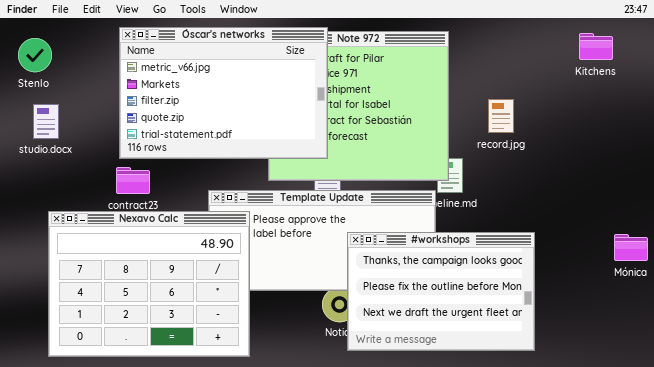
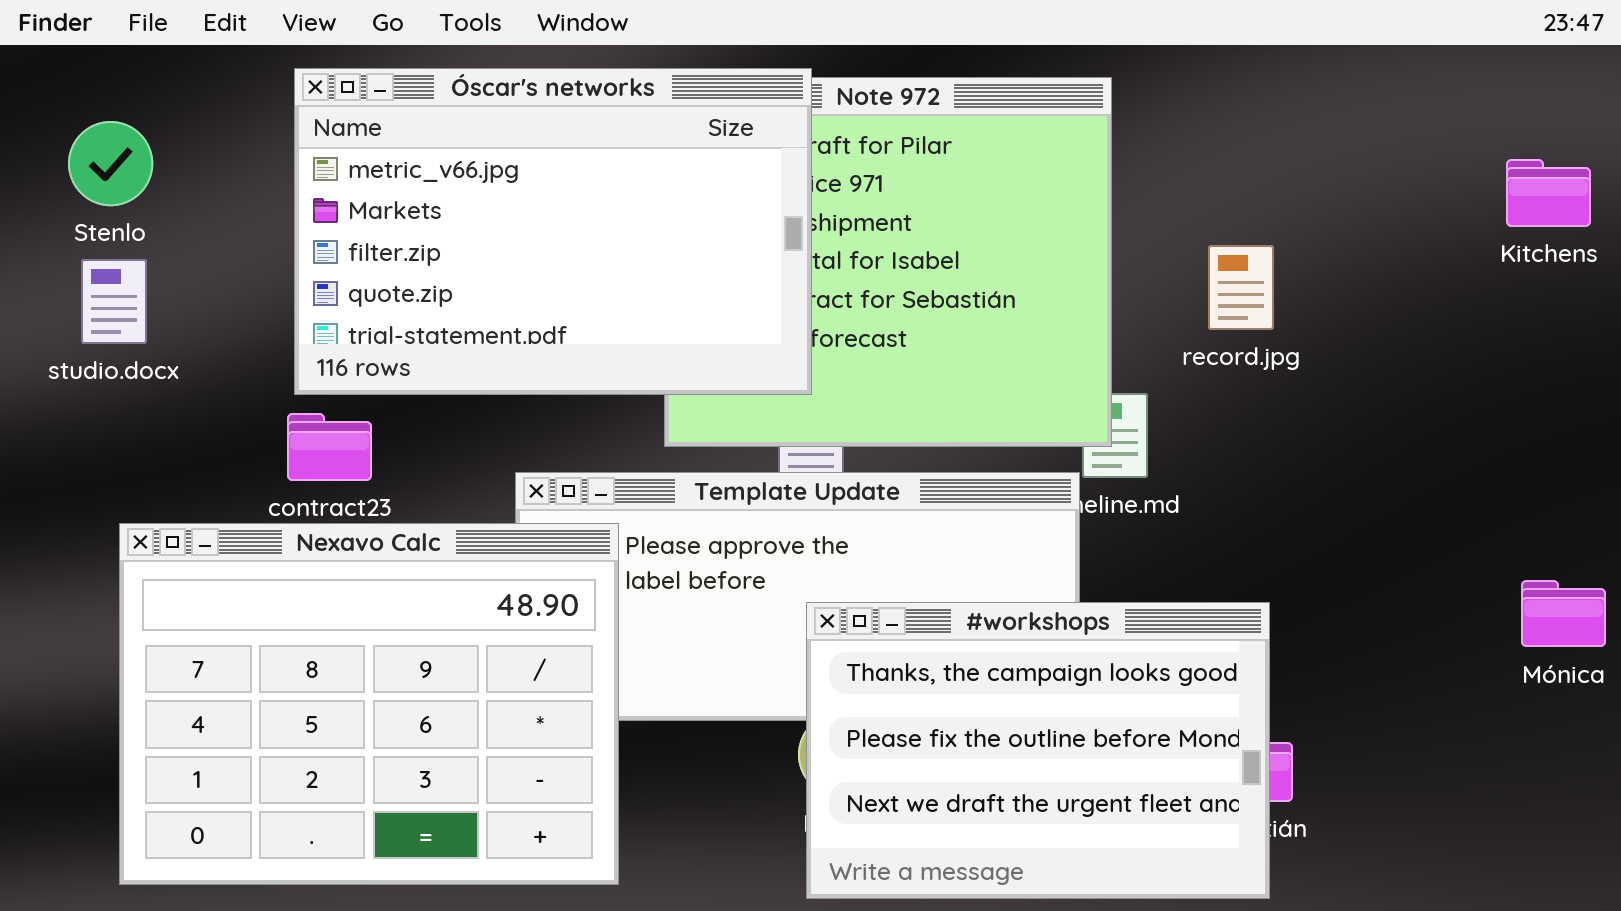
Kitchens: [579,33,613,60] -> [1506,159,1591,227], moved
Stenlo: [18,38,52,72] -> [68,121,153,206], moved
#workshops: [347,232,535,351] -> [806,602,1270,899], moved

